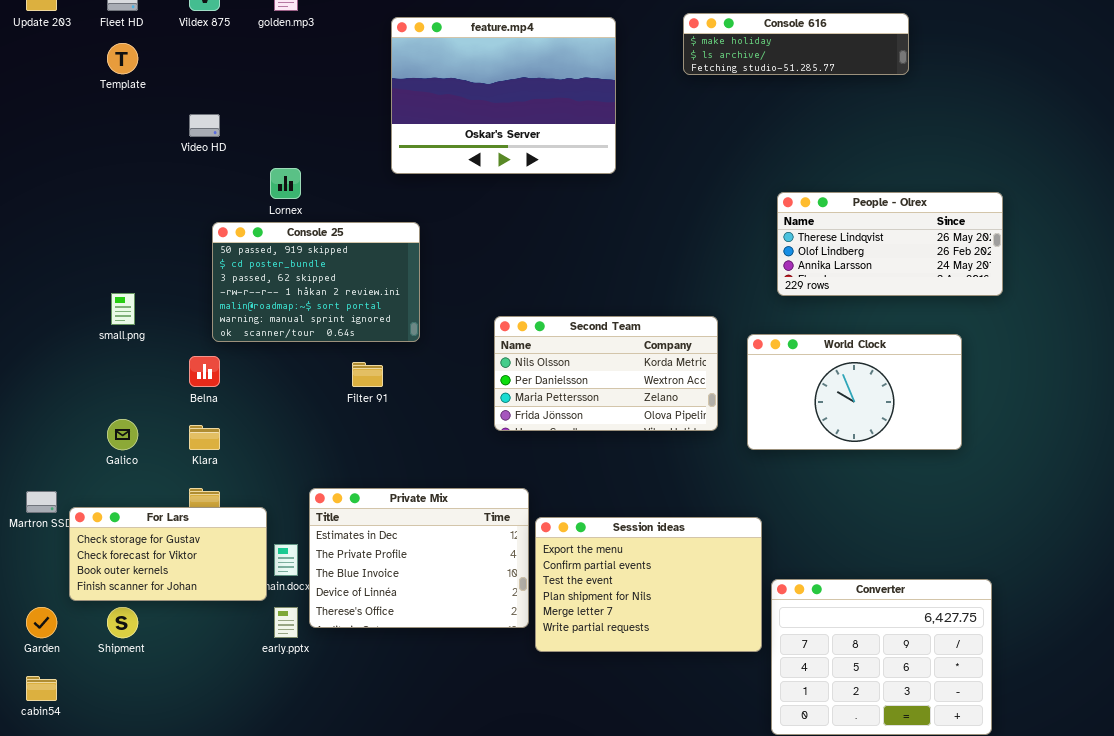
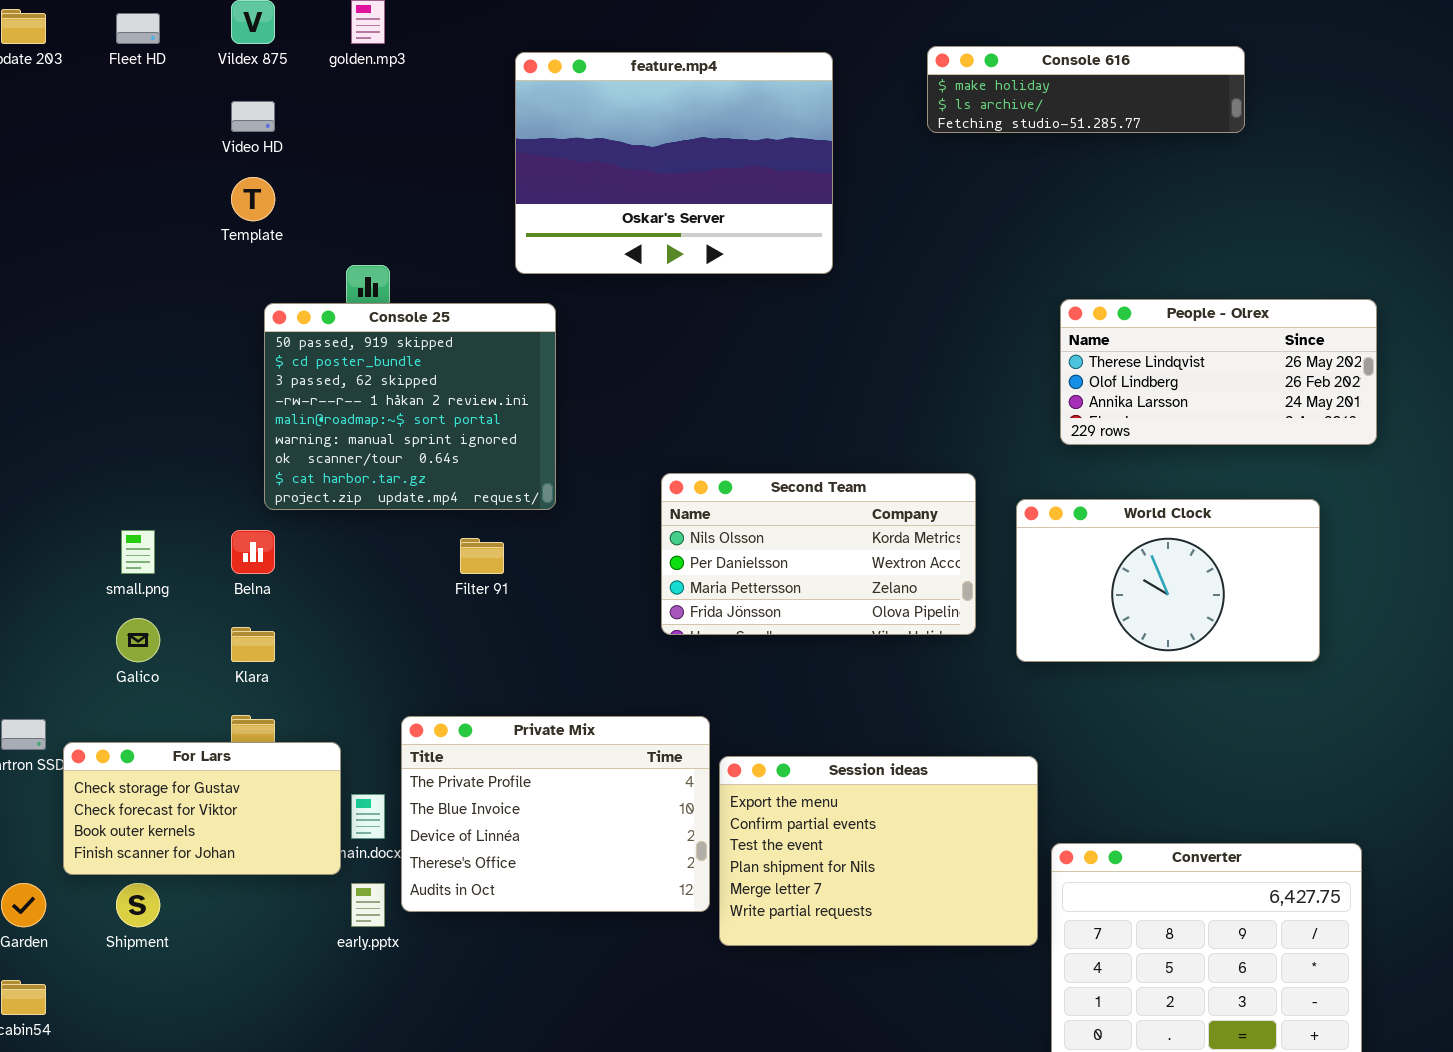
Template: [107,43,138,74] -> [231,177,275,221], moved
Video HD: [189,114,220,137] -> [231,101,275,132], moved
Console 25: [212,222,420,342] -> [264,303,556,510], resized
small.png: [111,293,135,325] -> [121,530,155,574], moved
Private Mix: [309,488,529,628] -> [401,716,710,912], scrolled down 1 row

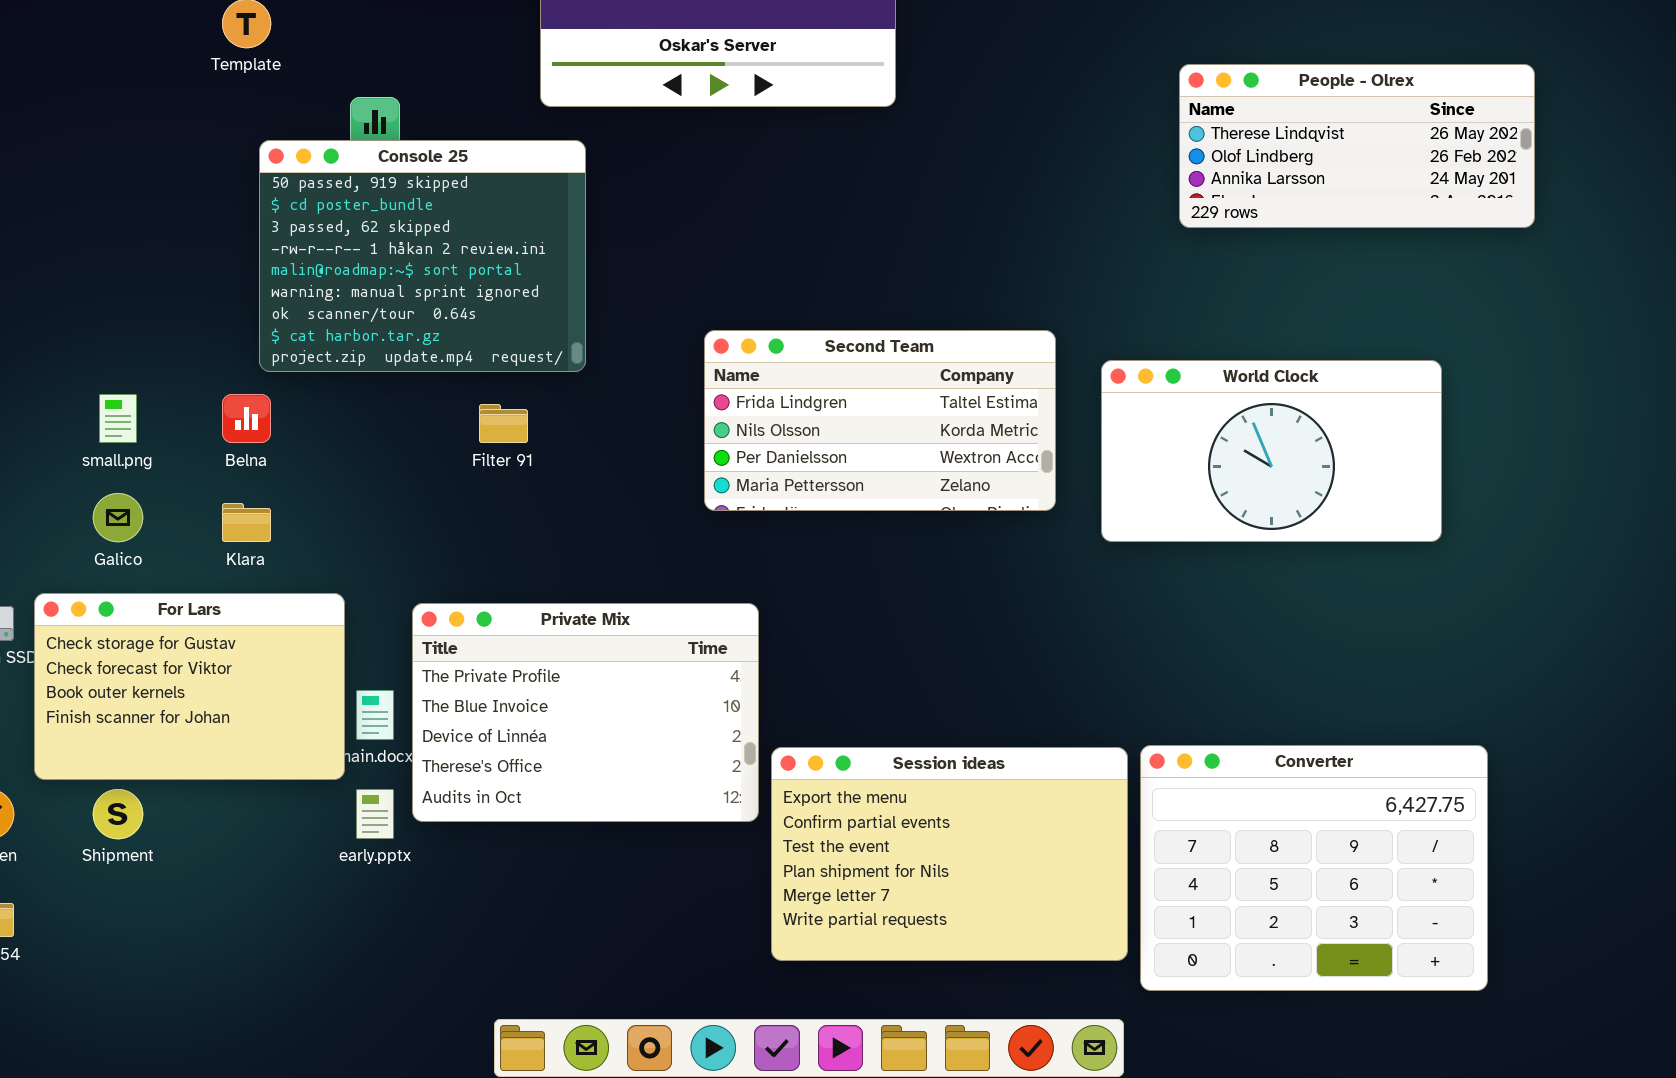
People - Olrex: [1060,299,1377,445] -> [1179,64,1535,228], moved
Second Team: [661,473,976,635] -> [704,330,1056,511], scrolled up 1 row
For Lars: [63,742,341,875] -> [34,593,345,780], resized
Session ideas: [719,756,1038,946] -> [771,747,1128,961], moved

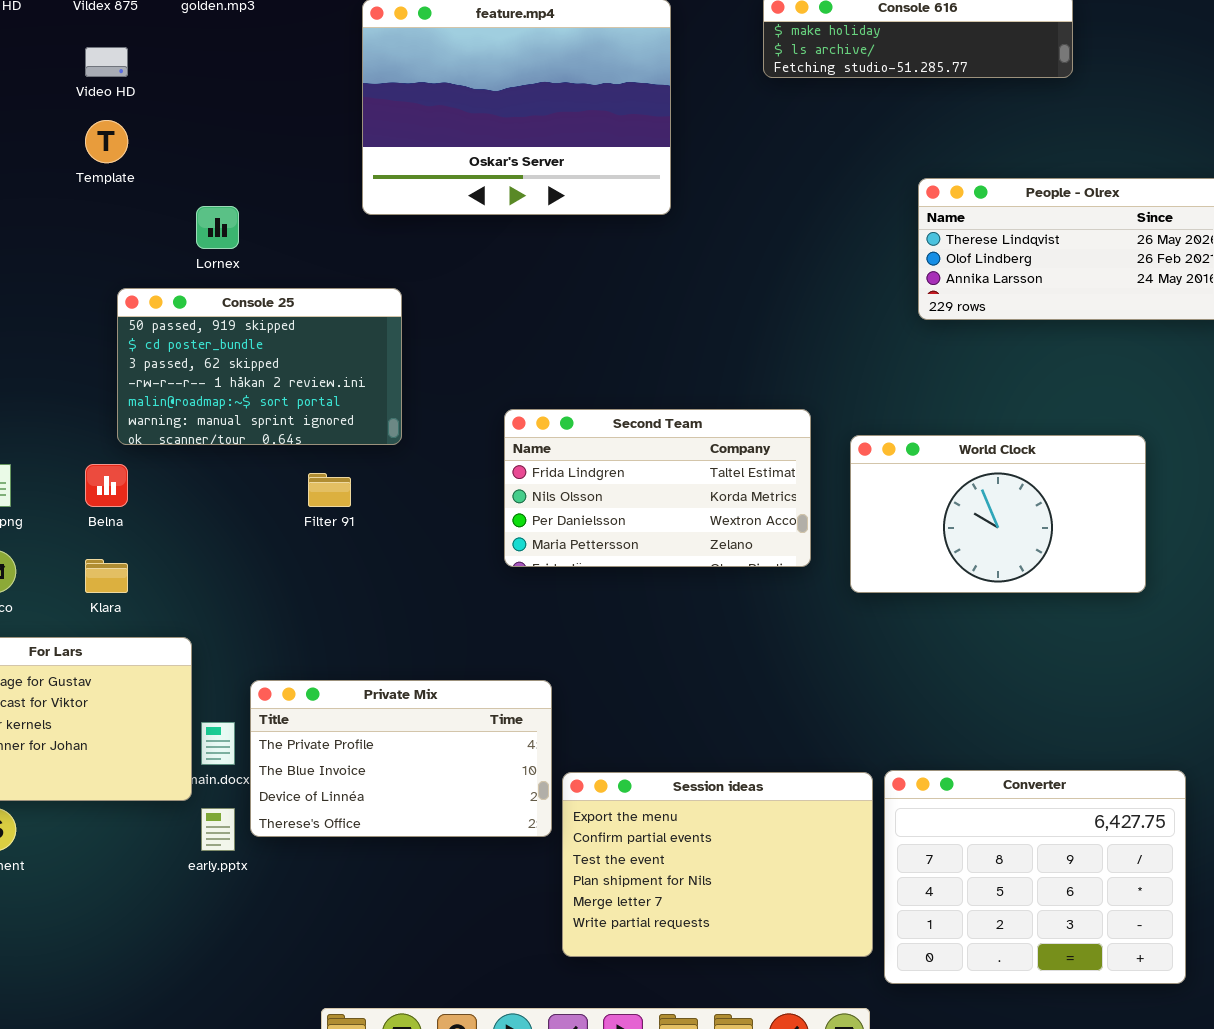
Console 25: [259,140,586,372] -> [117,288,402,445], resized
Private Mix: [412,603,759,822] -> [250,680,552,837], resized

